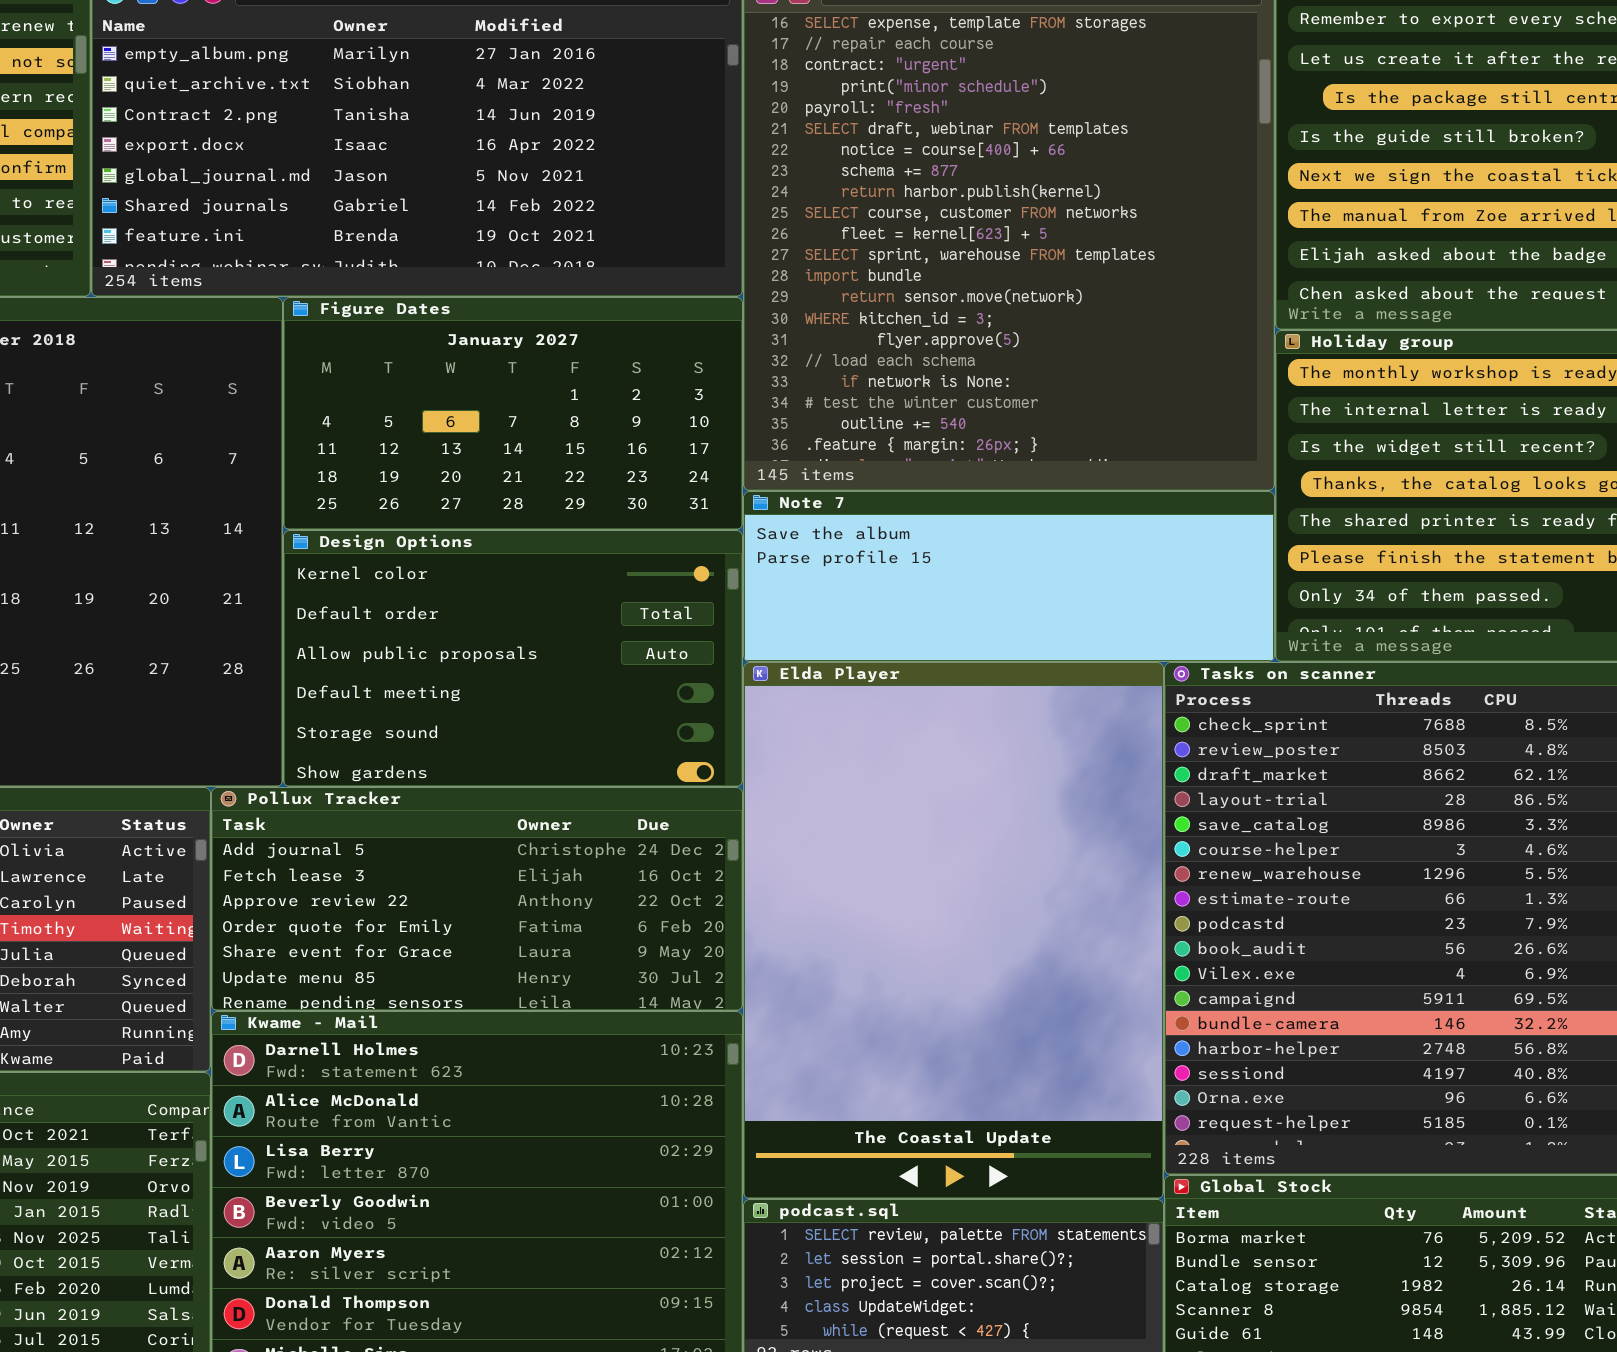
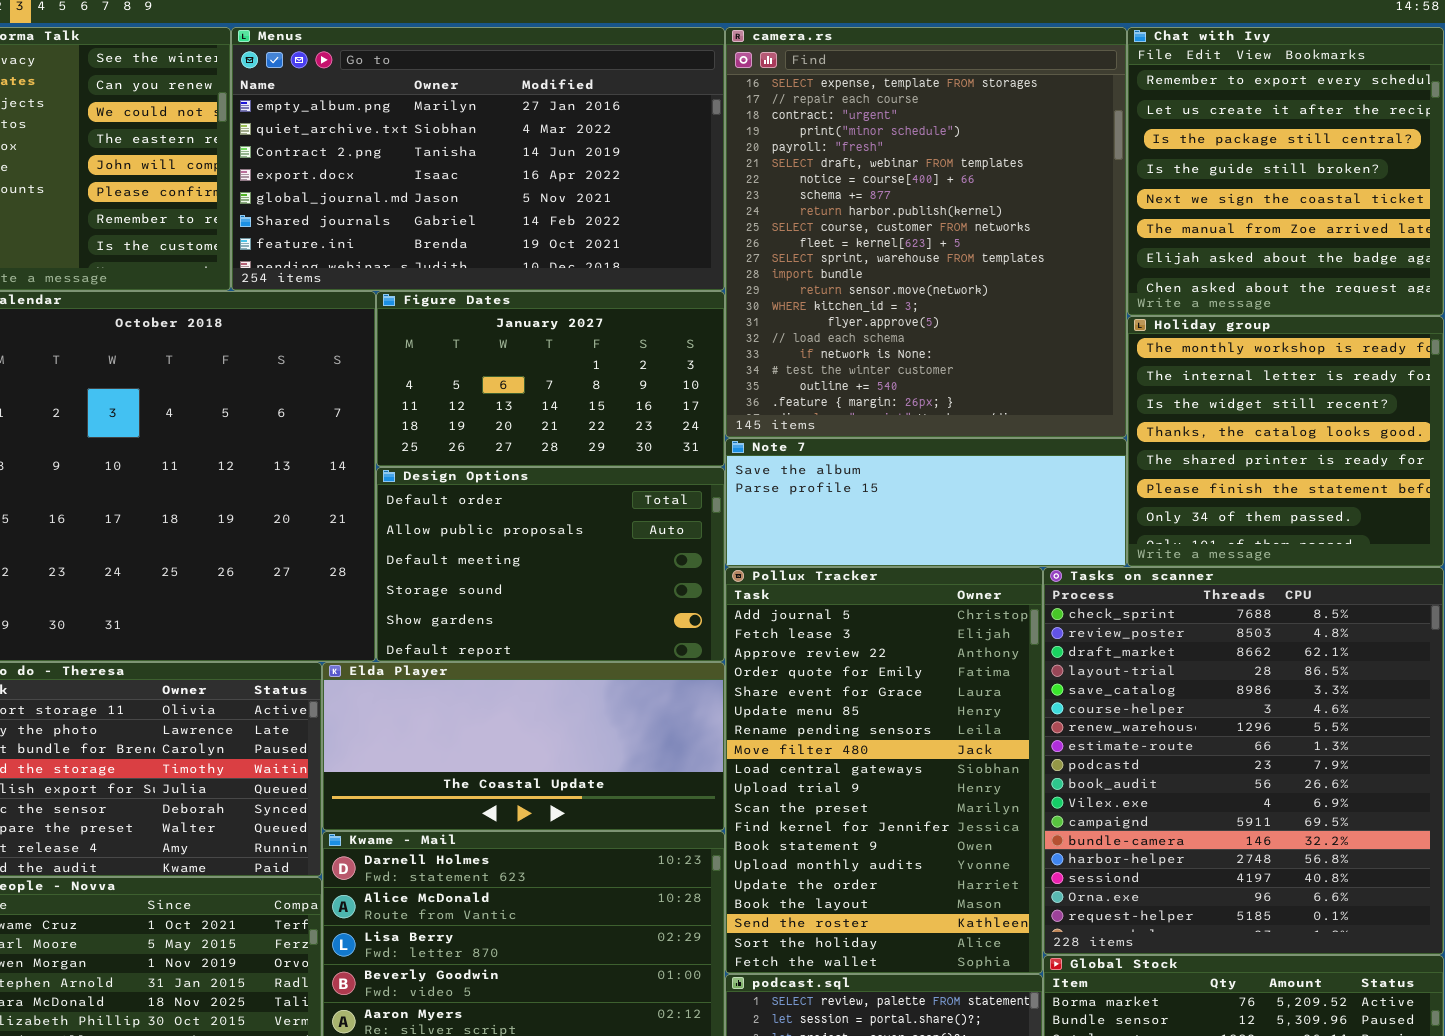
Design Options: [283,530,743,787] -> [376,467,725,662], scrolled down 1 row
Elda Player: [743,662,1164,1199] -> [322,662,725,831], moved, resized
Pollux Tracker: [211,787,743,1011] -> [725,567,1043,974], moved, resized

